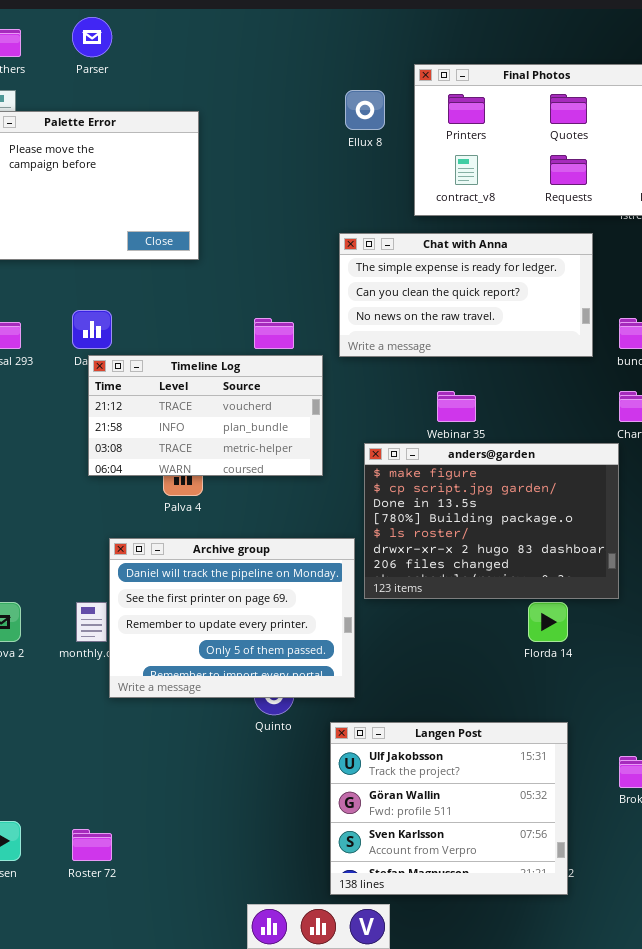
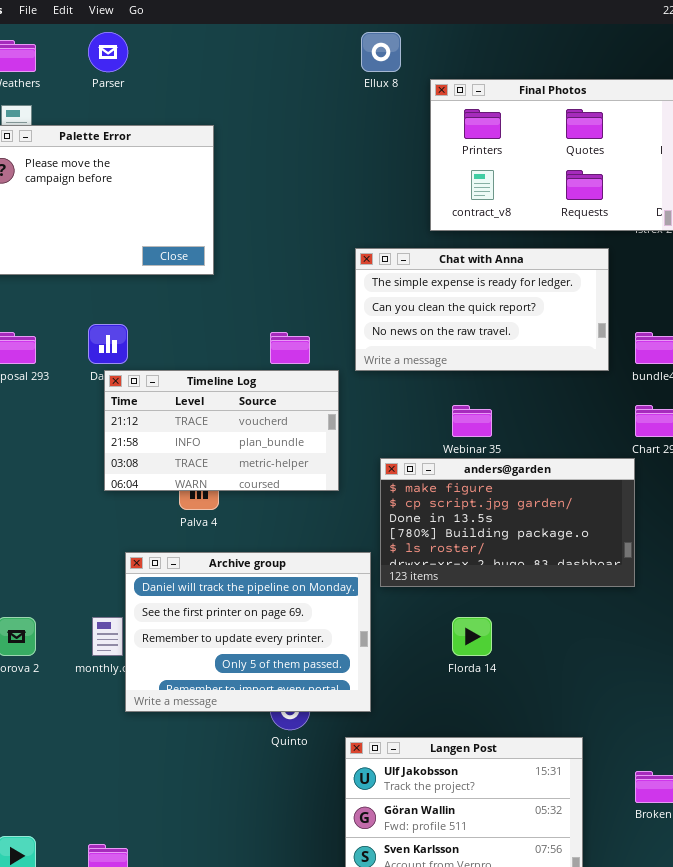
Ellux 8: [345,90,385,130] -> [361,32,401,72], moved
anders@garden: [364,443,619,599] -> [380,458,635,587], resized
Florda 14: [528,602,568,642] -> [452,617,492,656], moved

